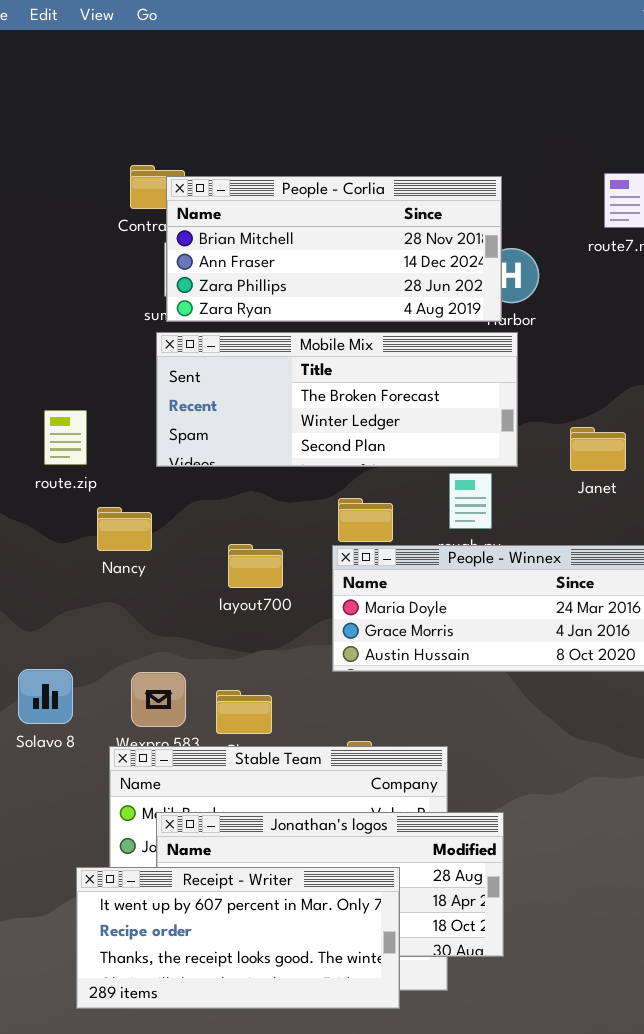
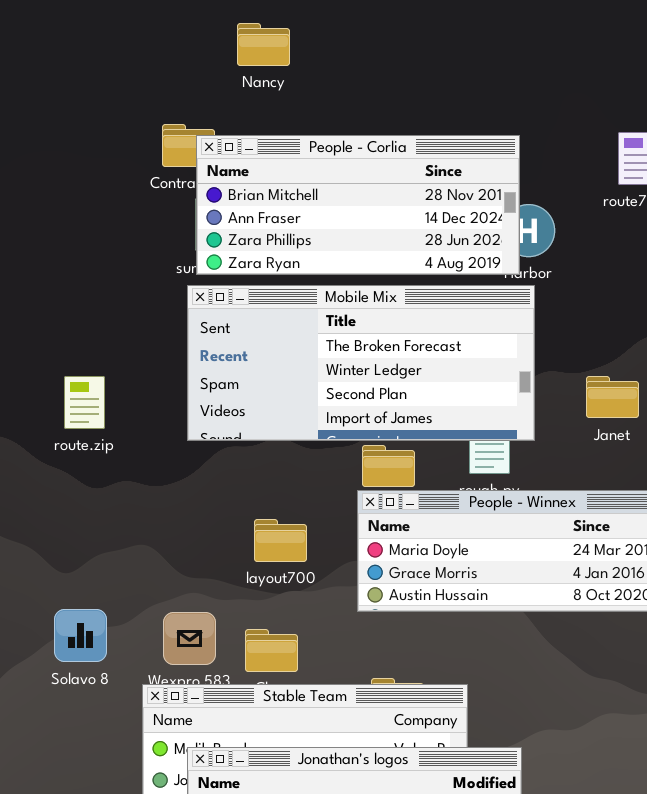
Mobile Mix: [156,332,518,467] -> [187,285,535,441], resized
route.zip: [44,410,87,465] -> [64,376,105,429], moved
Nancy: [97,507,152,551] -> [237,23,290,66], moved
layout700: [228,544,283,588] -> [254,519,307,562], moved

